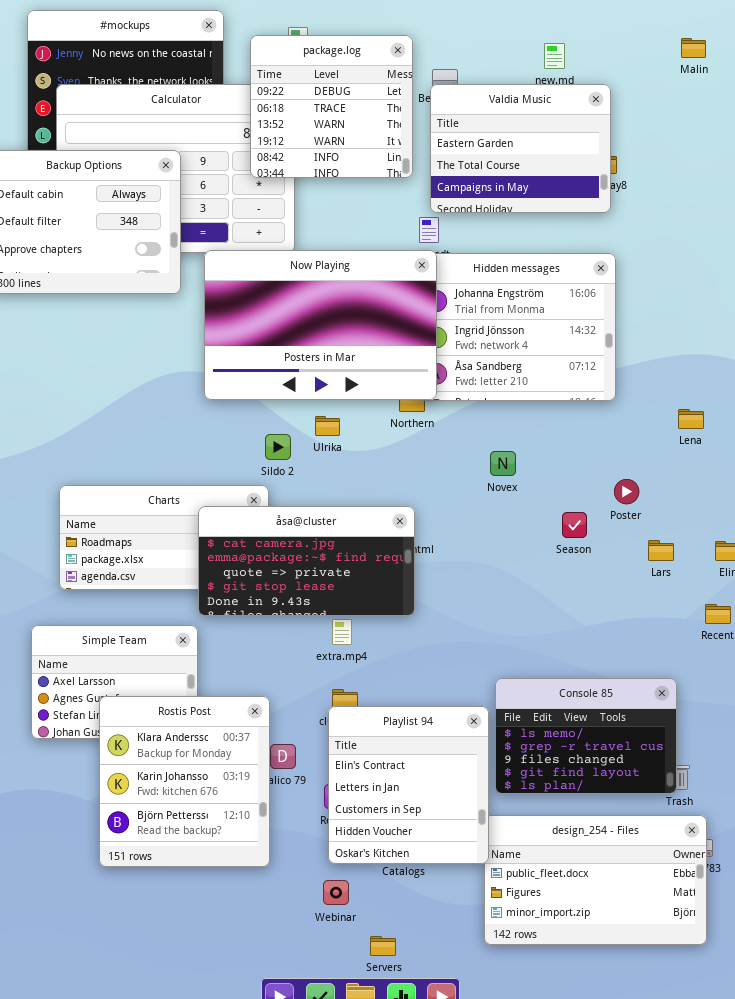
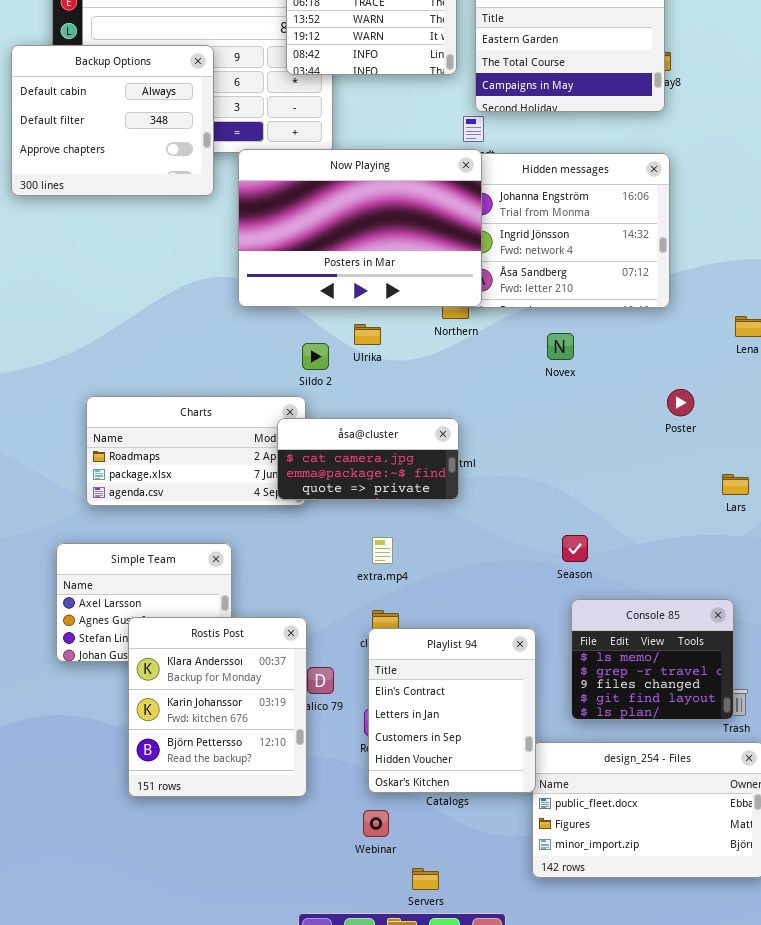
Novex: [490,451,516,476] -> [547,333,574,360], moved
åsa@cluster: [198,506,415,616] -> [277,418,459,500], resized
Season: [562,512,587,538] -> [562,535,588,562], moved
Lars: [648,540,674,561] -> [722,474,749,495], moved
Console 85: [495,678,677,794] -> [571,599,734,720], resized

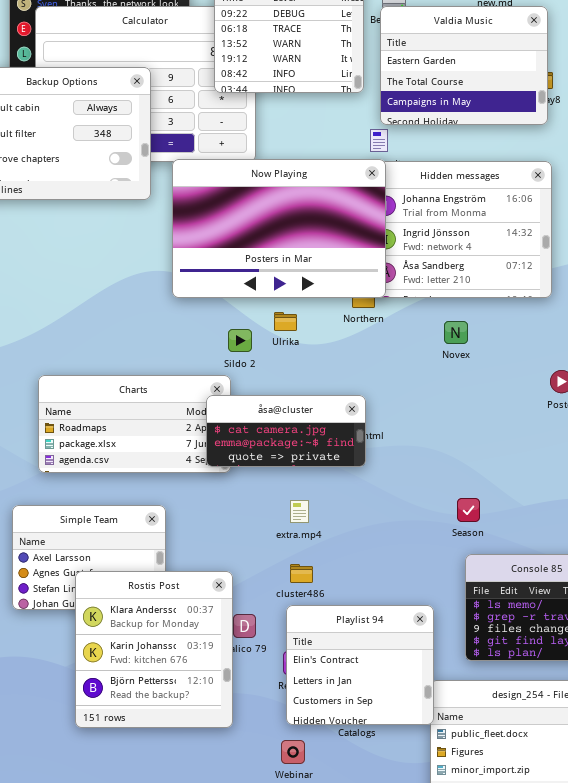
Playlist 94: [368,628,536,793] -> [286,605,434,725], resized

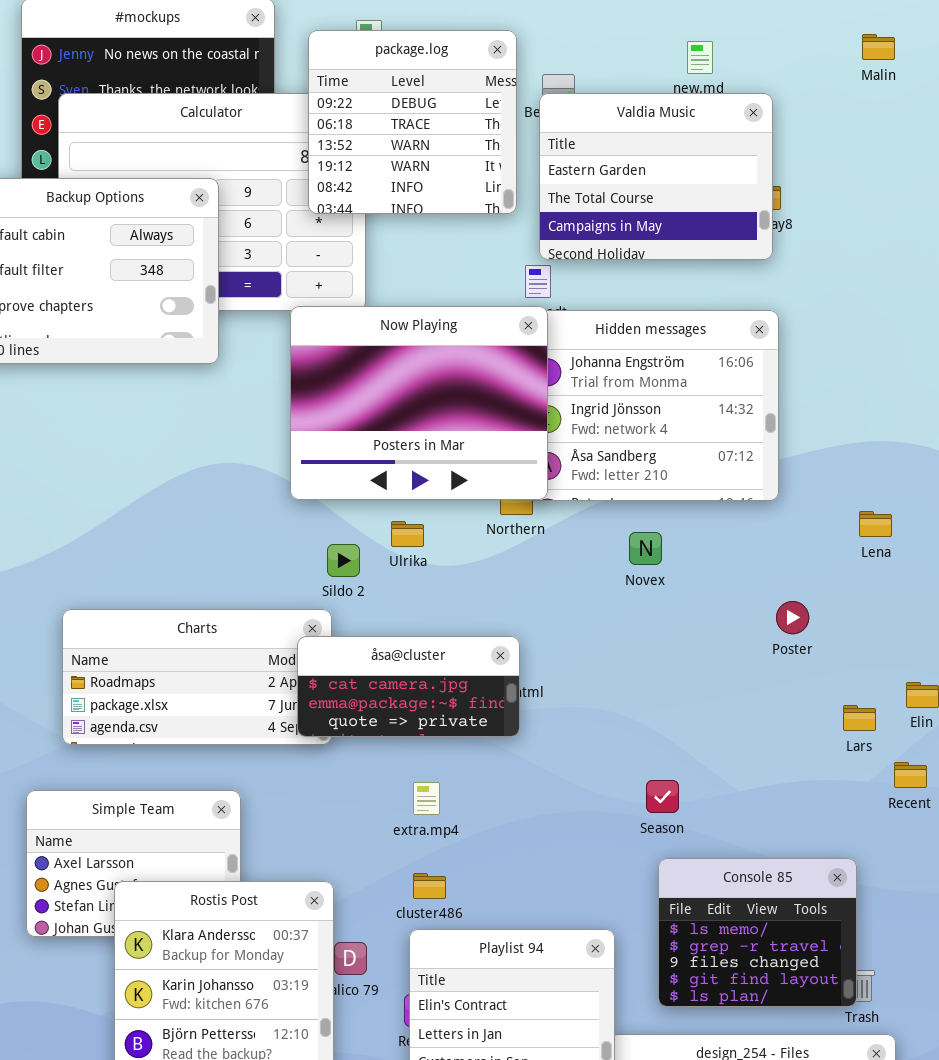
Now Playing: [172,159,386,298] -> [290,306,548,500], resized

